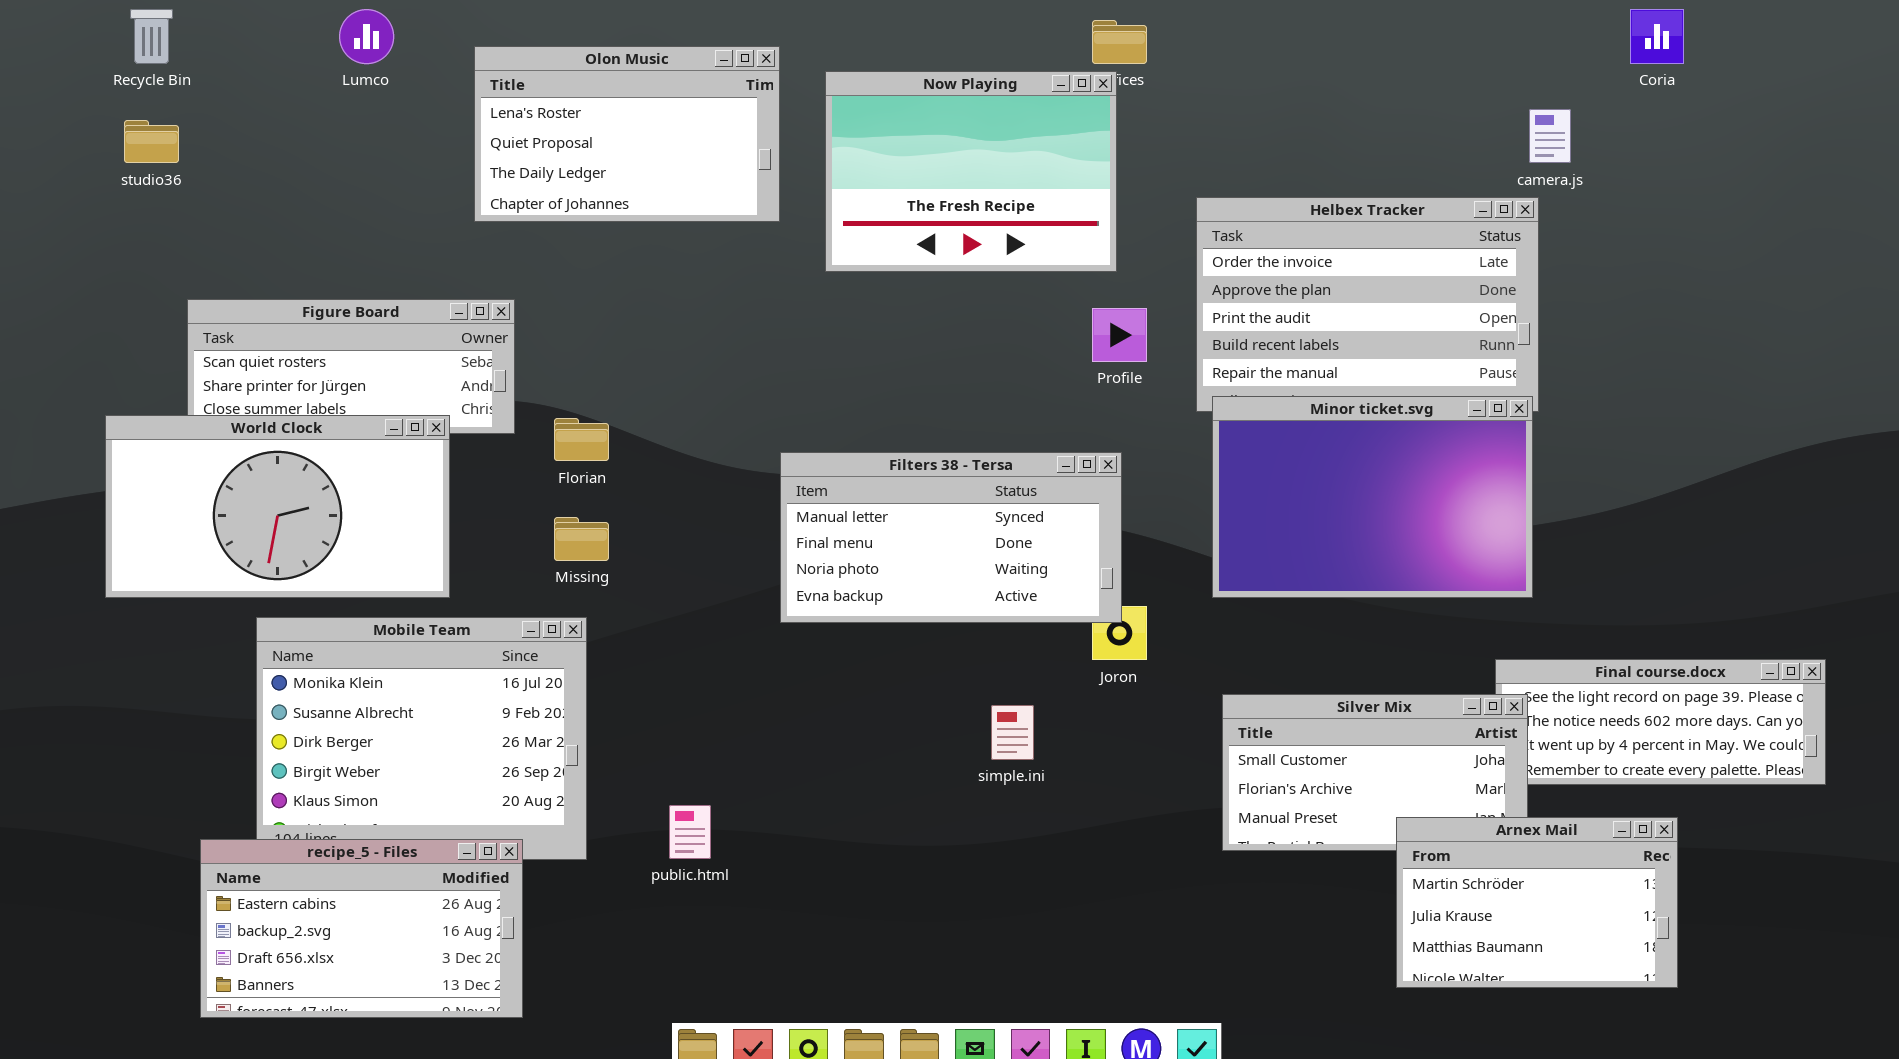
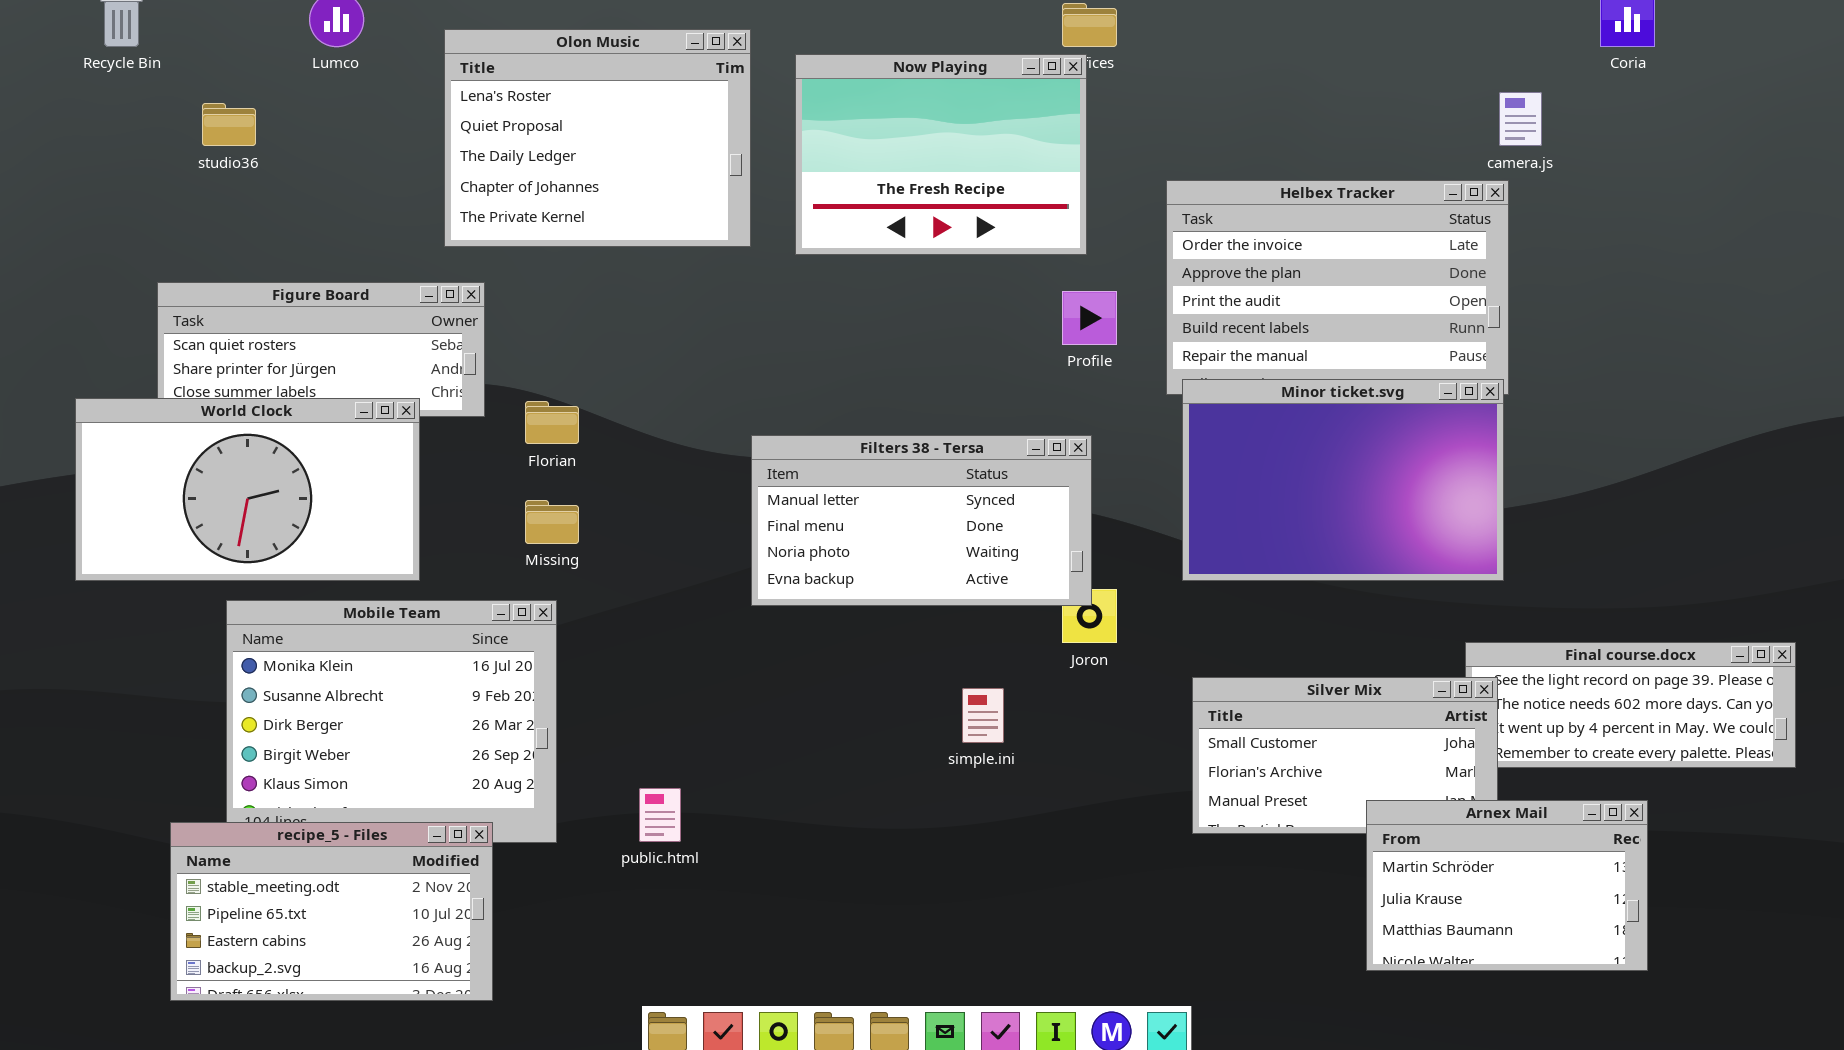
Olon Music: [474,46,780,222] -> [444,29,751,247], resized
studio36: [124,120,179,163] -> [202,103,256,146], moved
recipe_5 - Files: [200,839,523,1018] -> [170,822,493,1001], scrolled up 2 rows

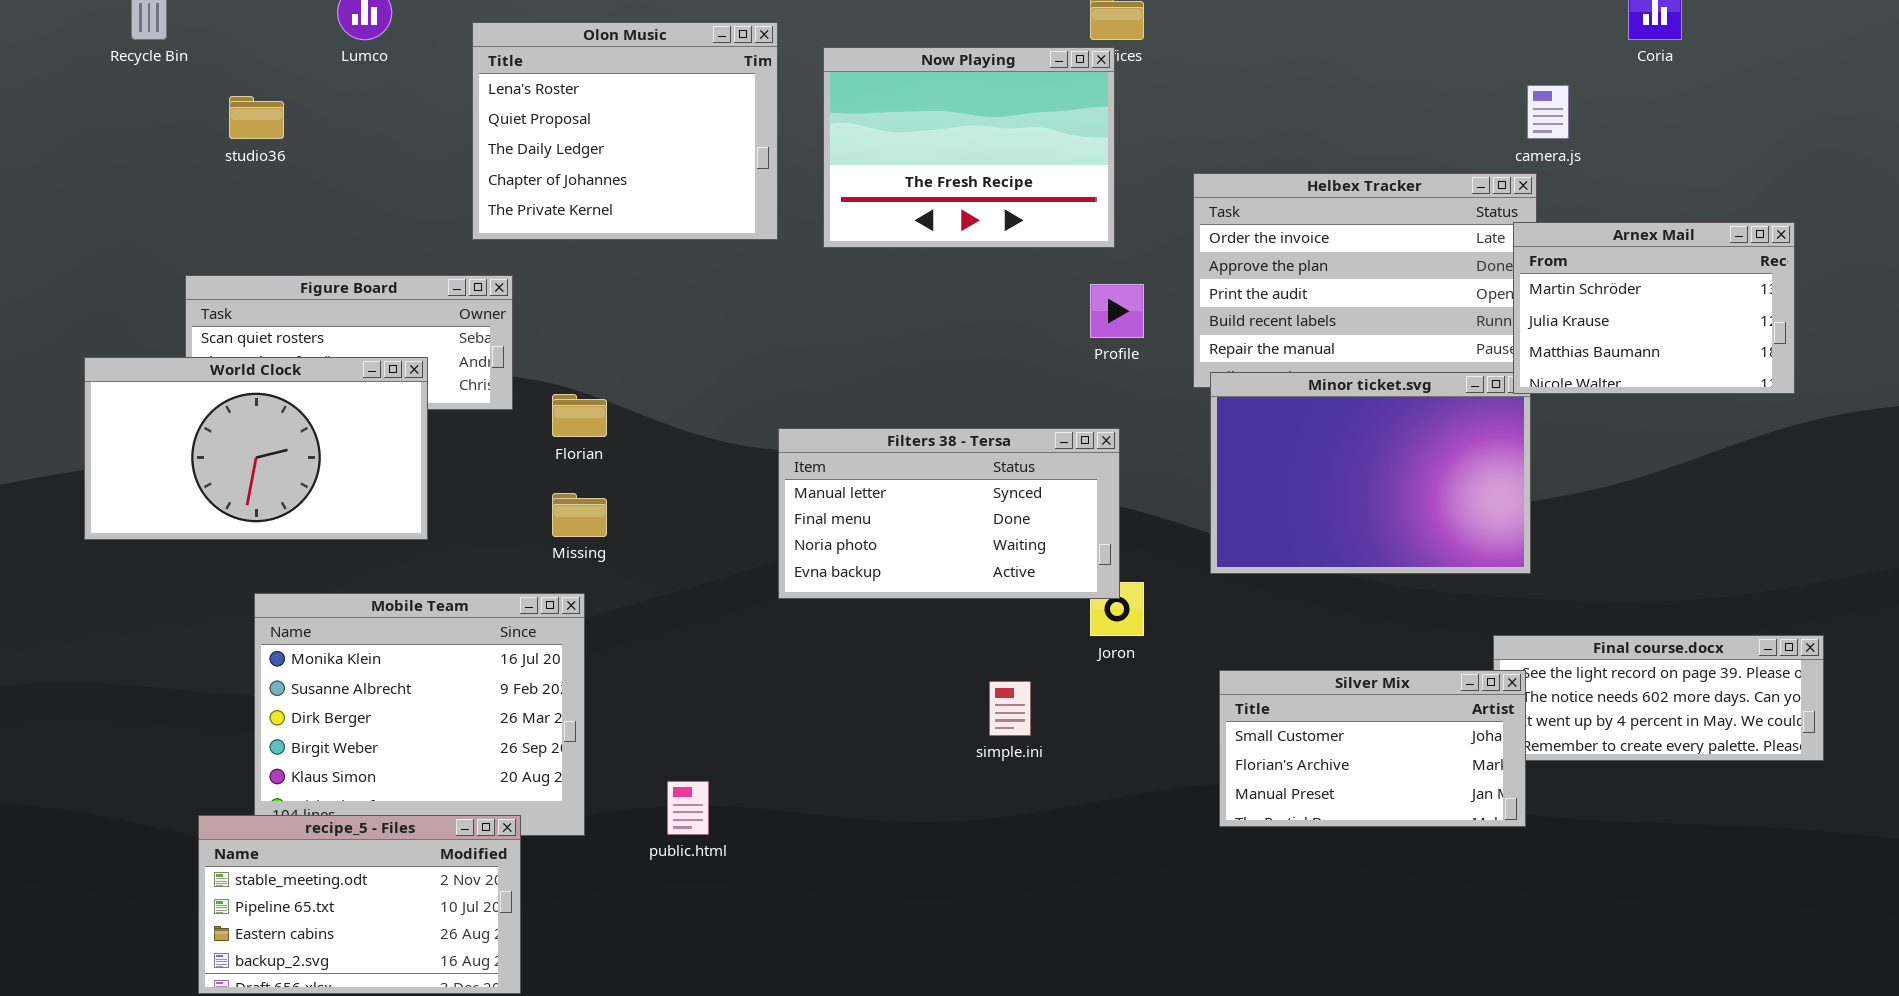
World Clock: [75,398,420,581] -> [84,357,428,540], moved
Arnex Mail: [1366,800,1648,971] -> [1513,222,1795,394], moved

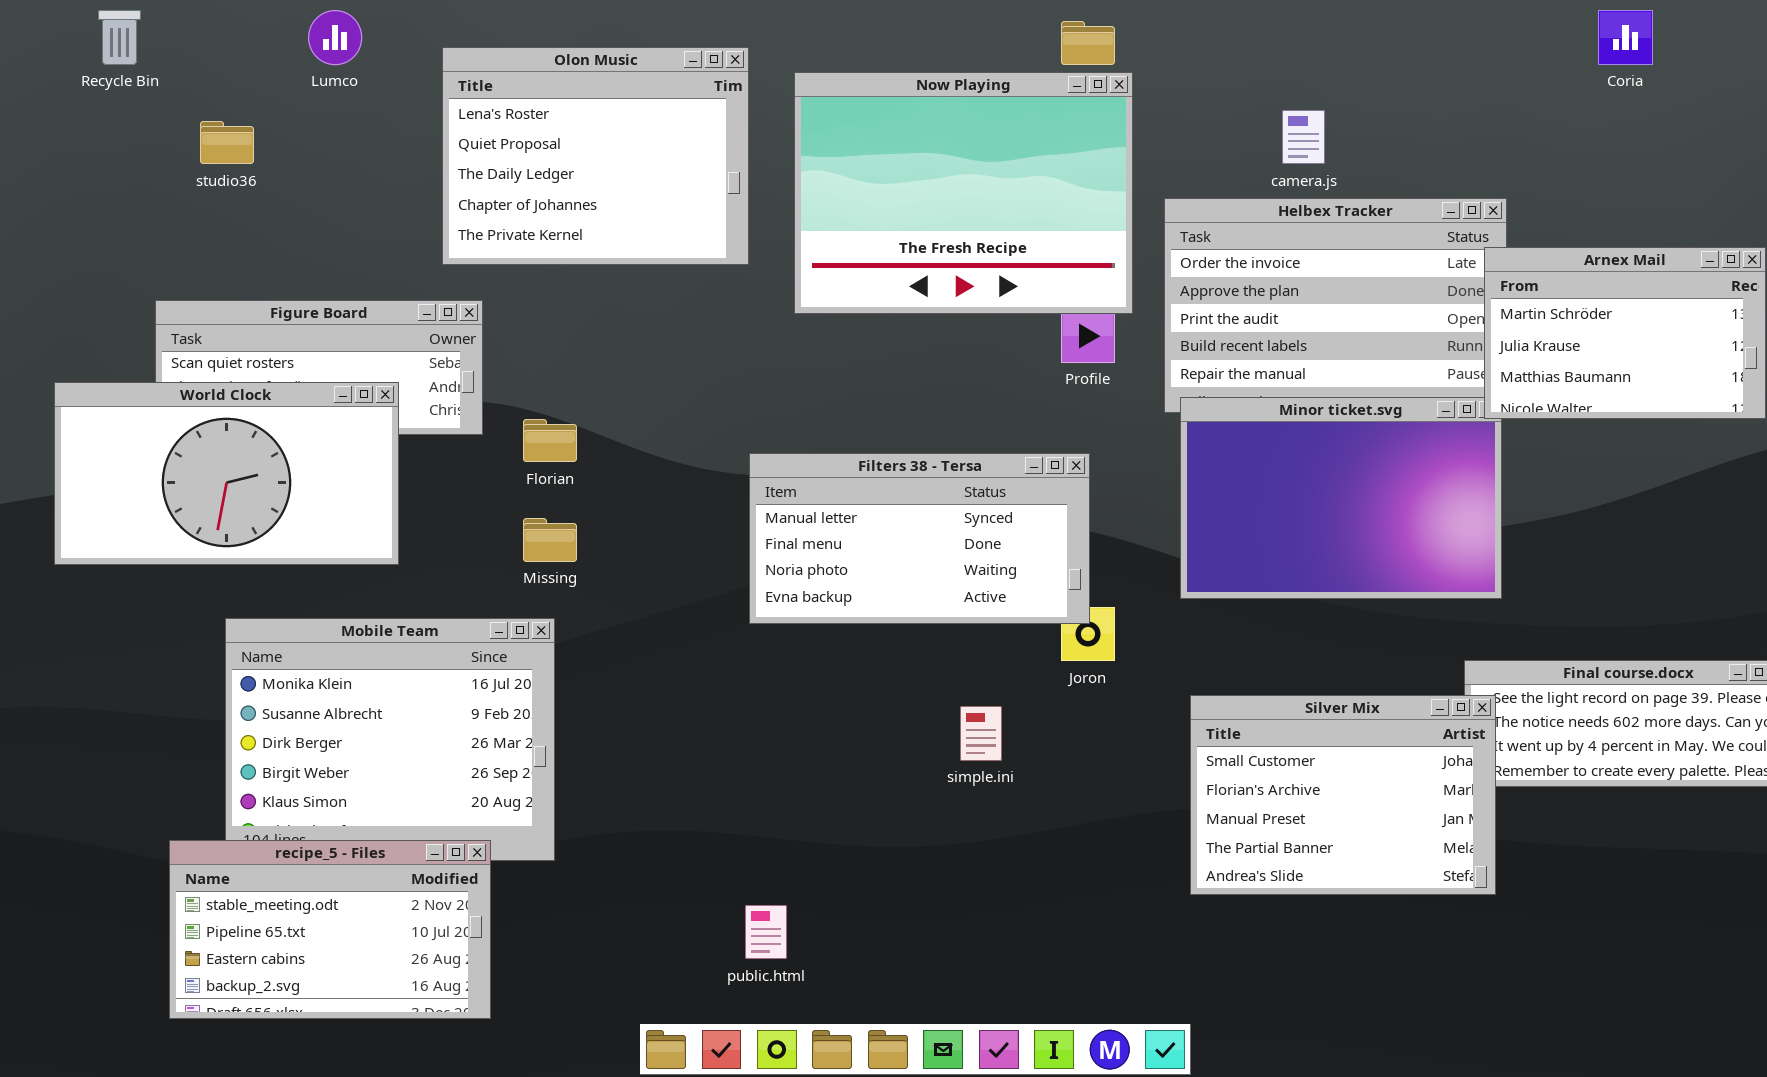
Now Playing: [823,47,1115,248] -> [794,72,1133,314], resized
camera.js: [1527,85,1569,139] -> [1282,110,1325,164], moved
Silver Mix: [1219,670,1526,827] -> [1190,695,1496,895], resized
public.html: [667,781,709,835] -> [745,905,787,959], moved

